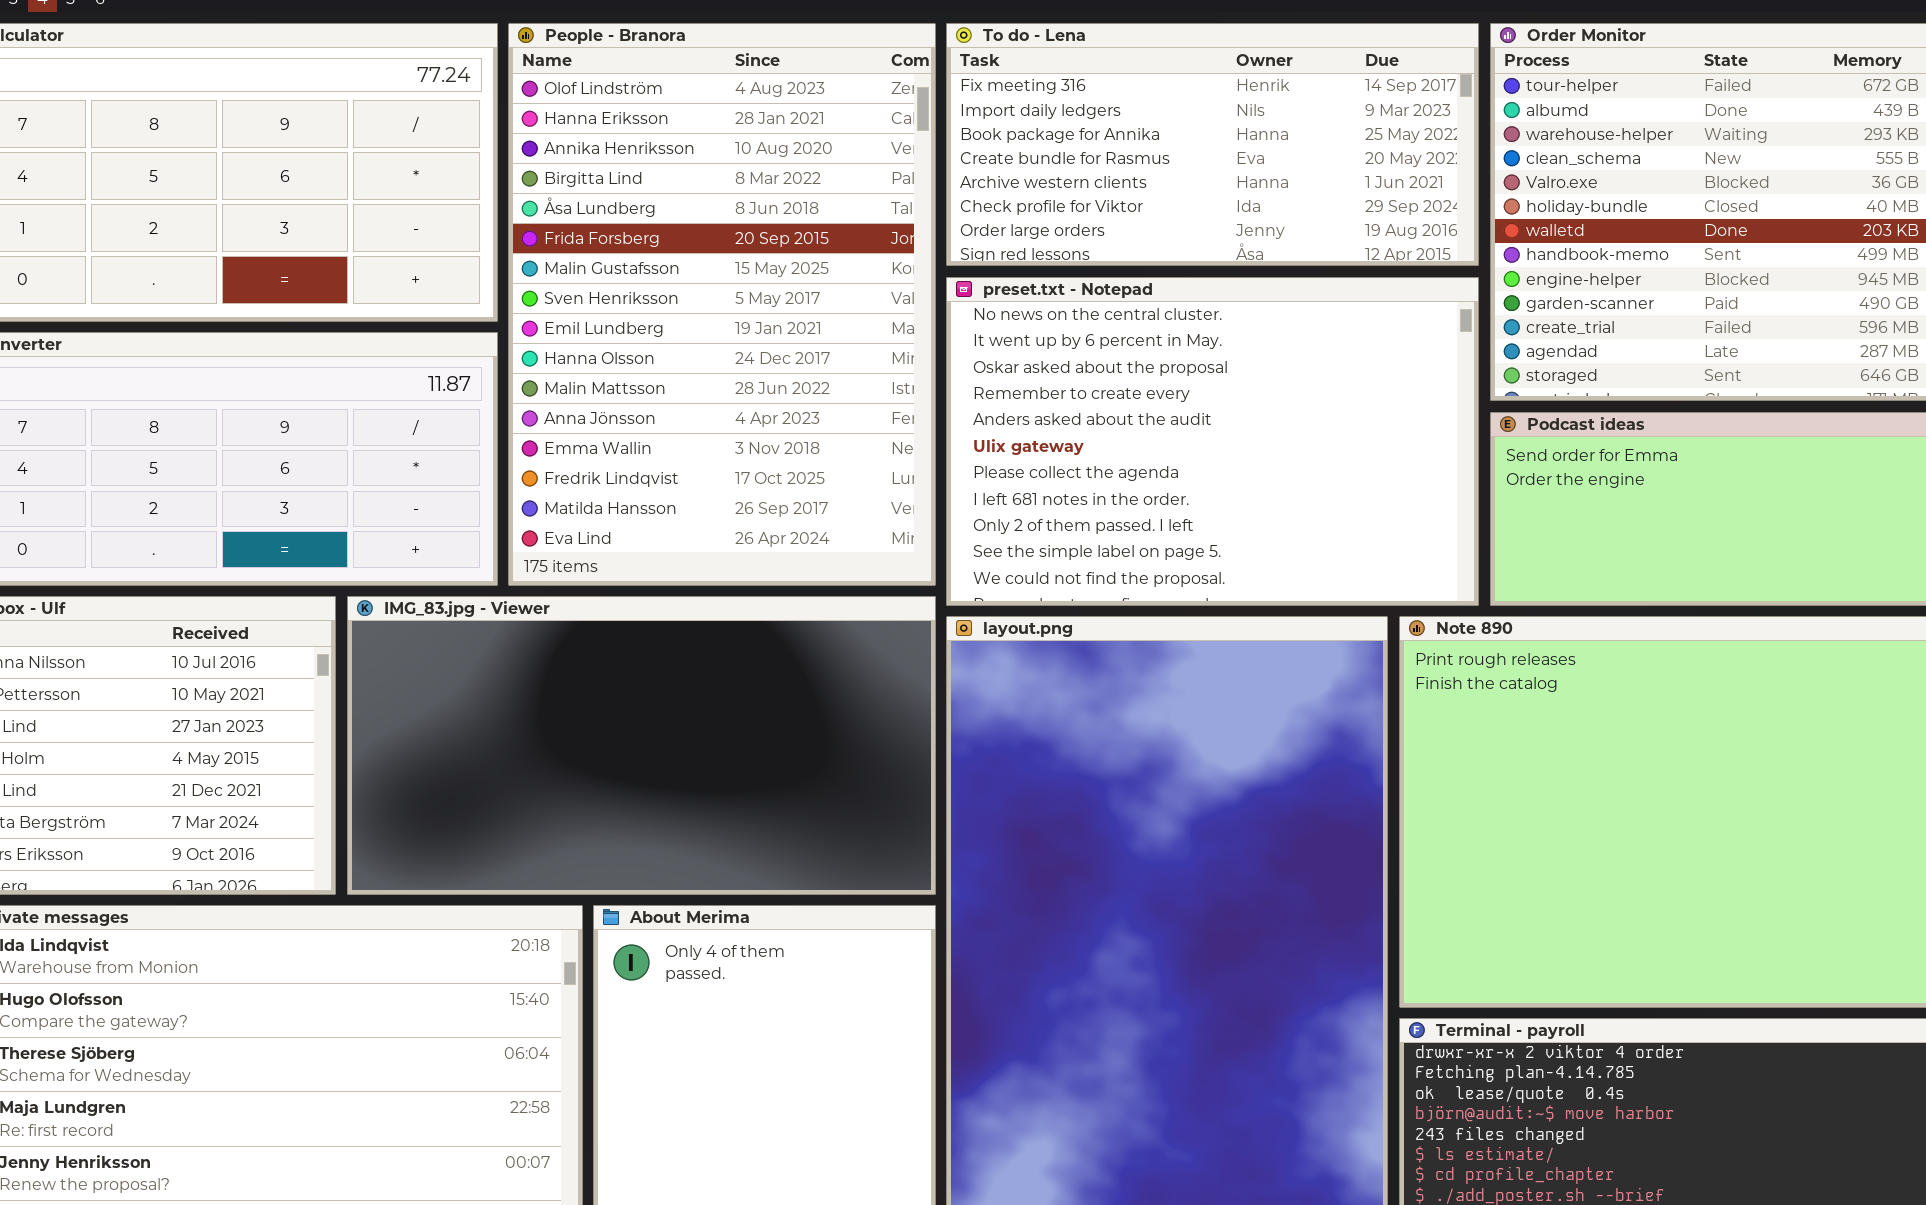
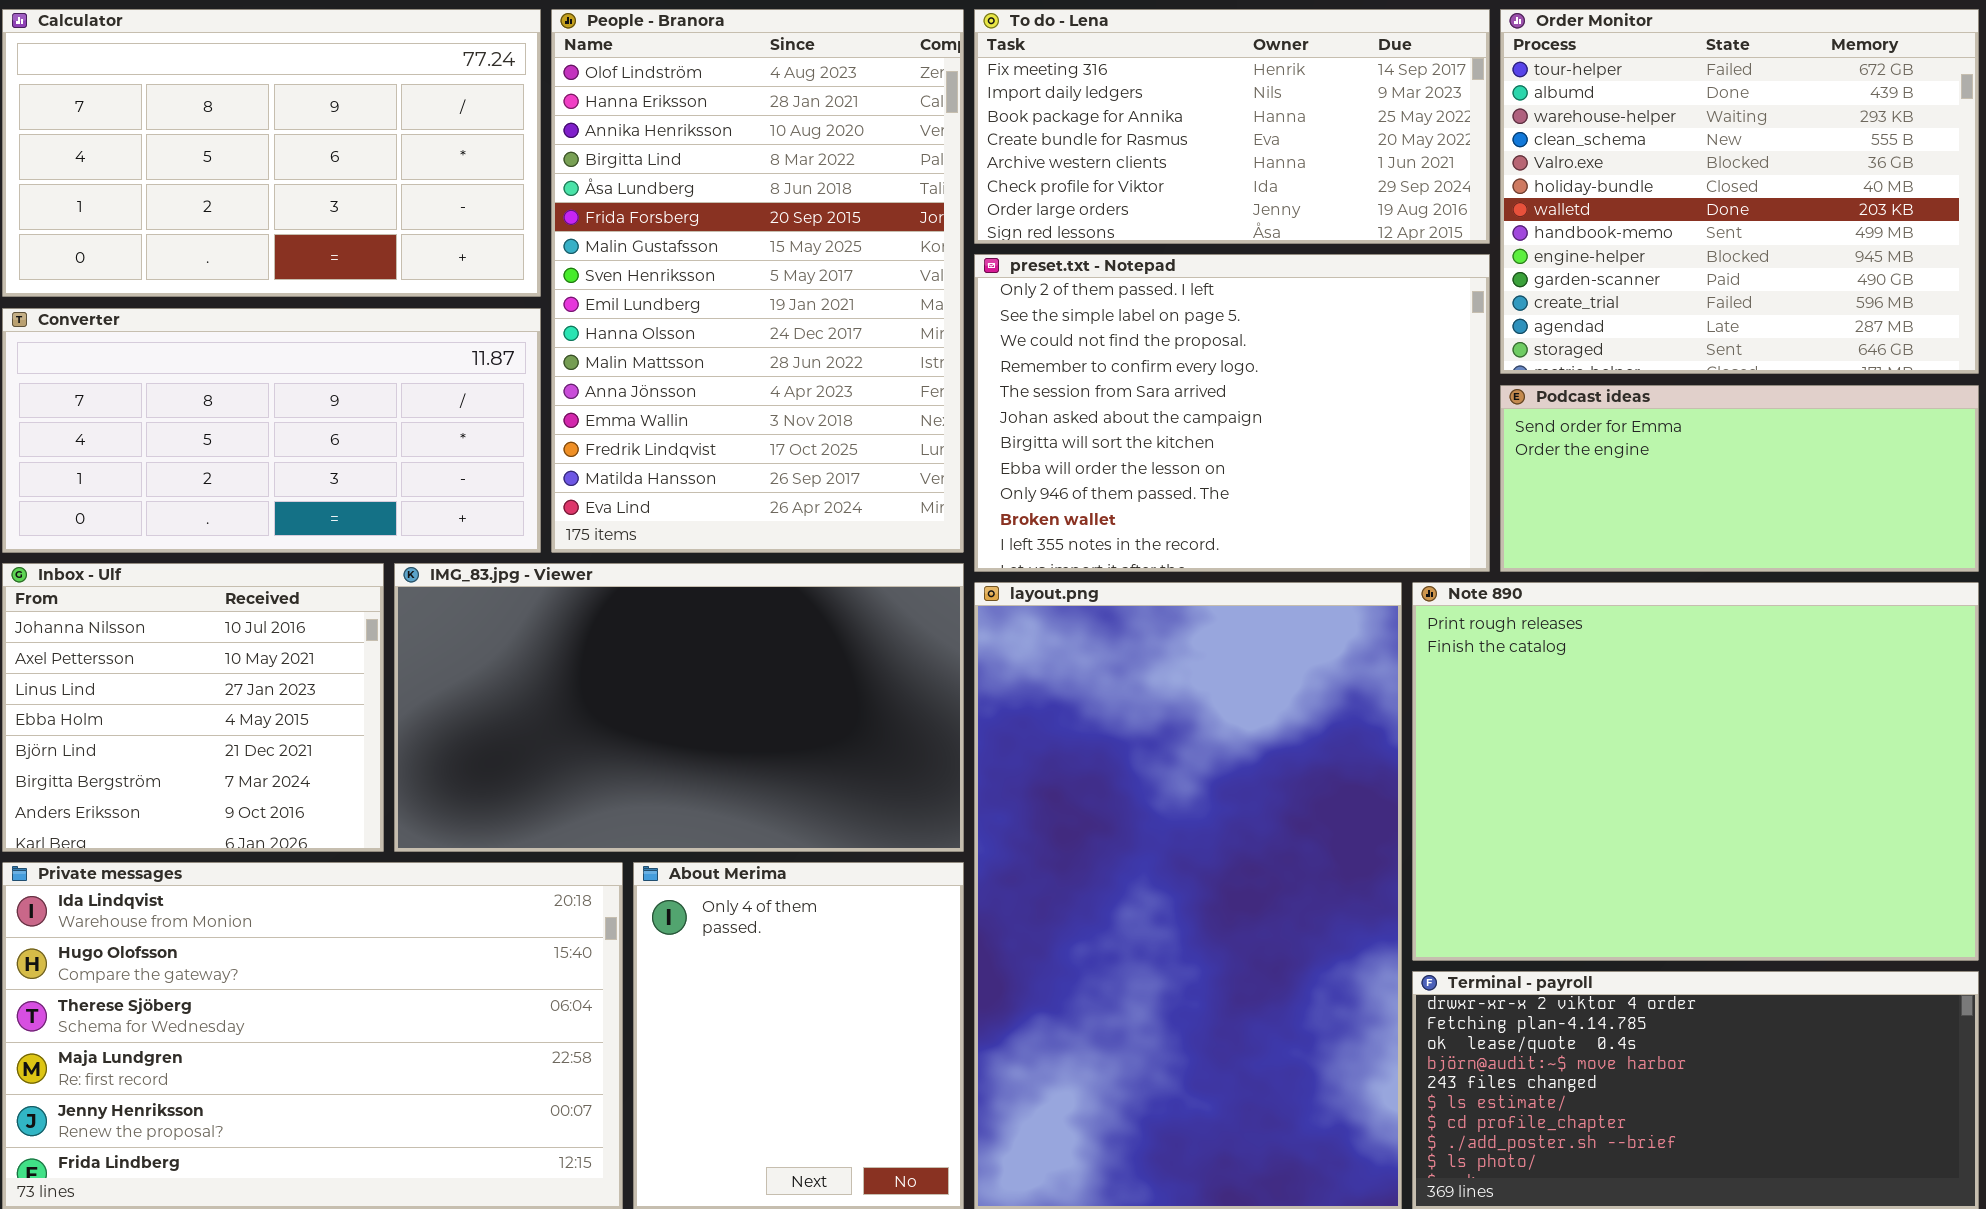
preset.txt - Notepad: [946,277,1479,606] -> [974,254,1490,572], scrolled down 8 rows

